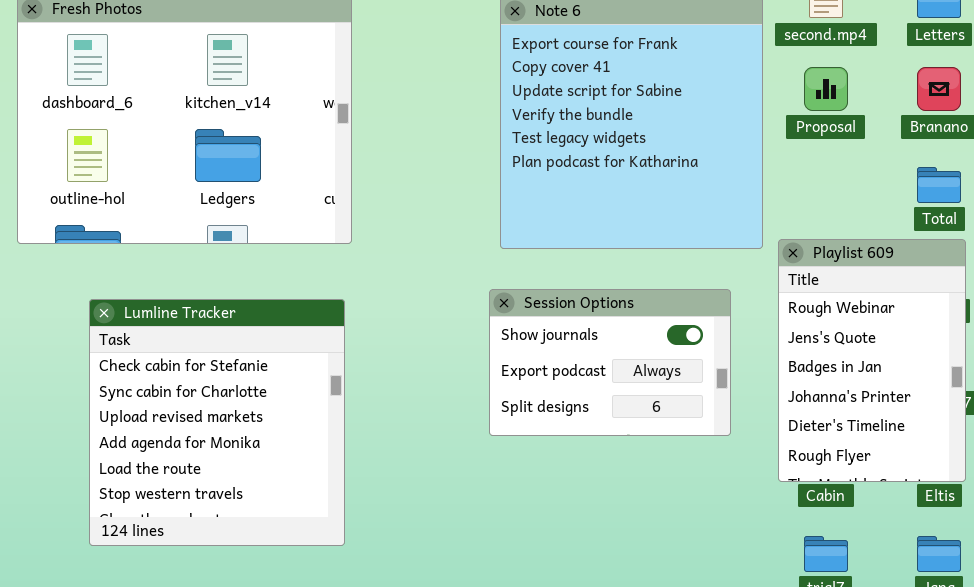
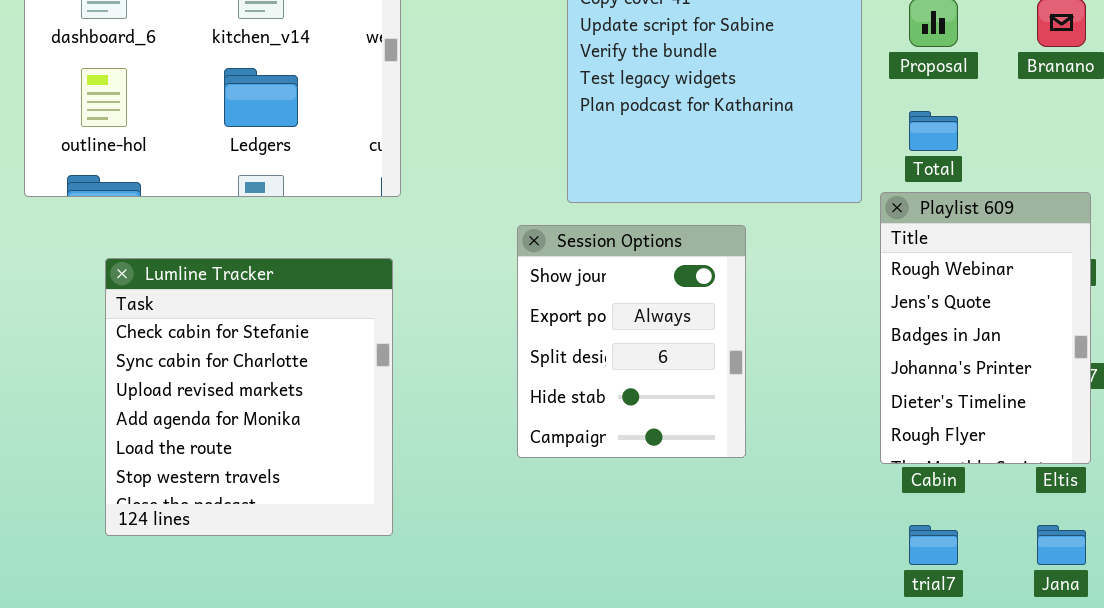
Total: [917,167,961,203] -> [909,111,958,151], moved
Session Options: [489,289,731,436] -> [517,225,746,458], moved, resized

